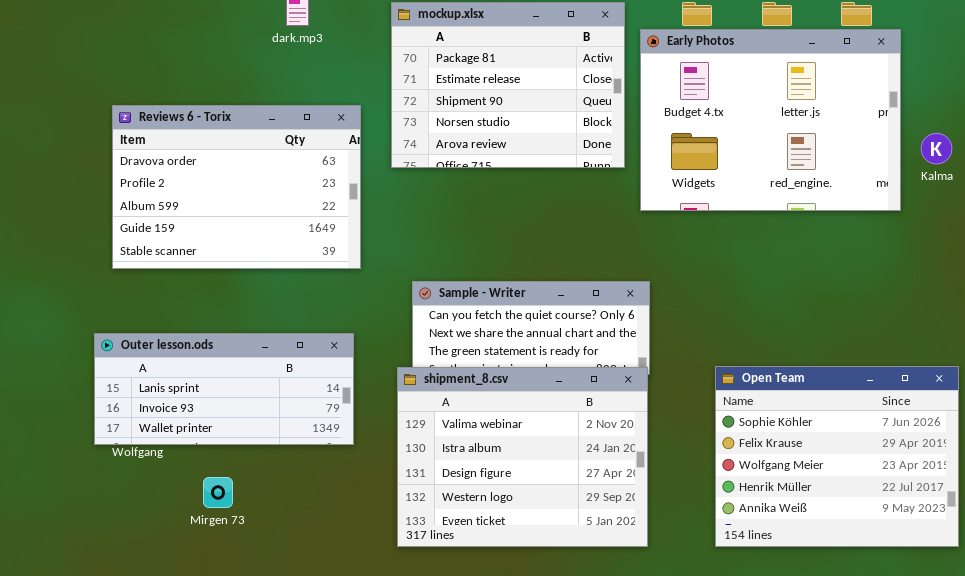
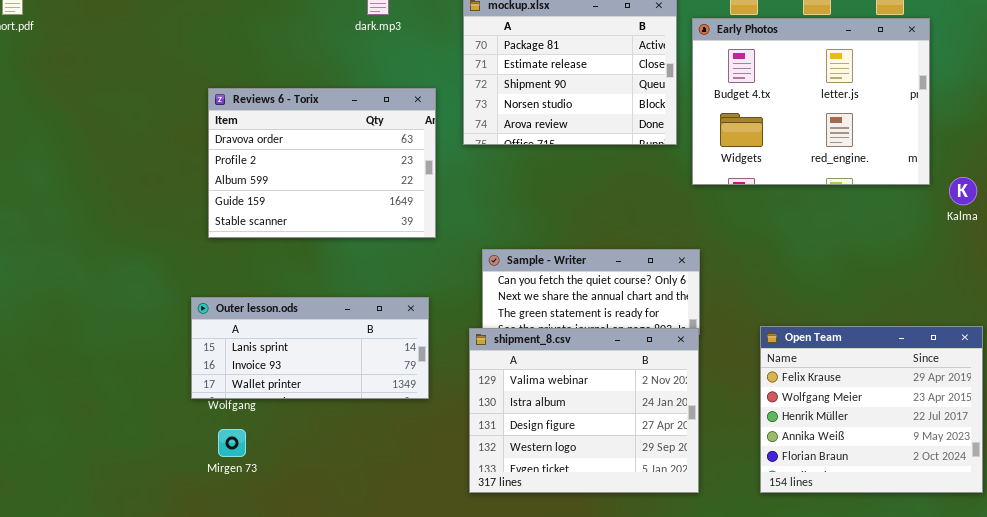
Kalma: [921,133,952,164] -> [949,177,977,205], moved
Open Team: [715,366,959,547] -> [760,326,983,493], scrolled down 1 row
Mirgen 73: [203,477,233,508] -> [218,429,246,457], moved

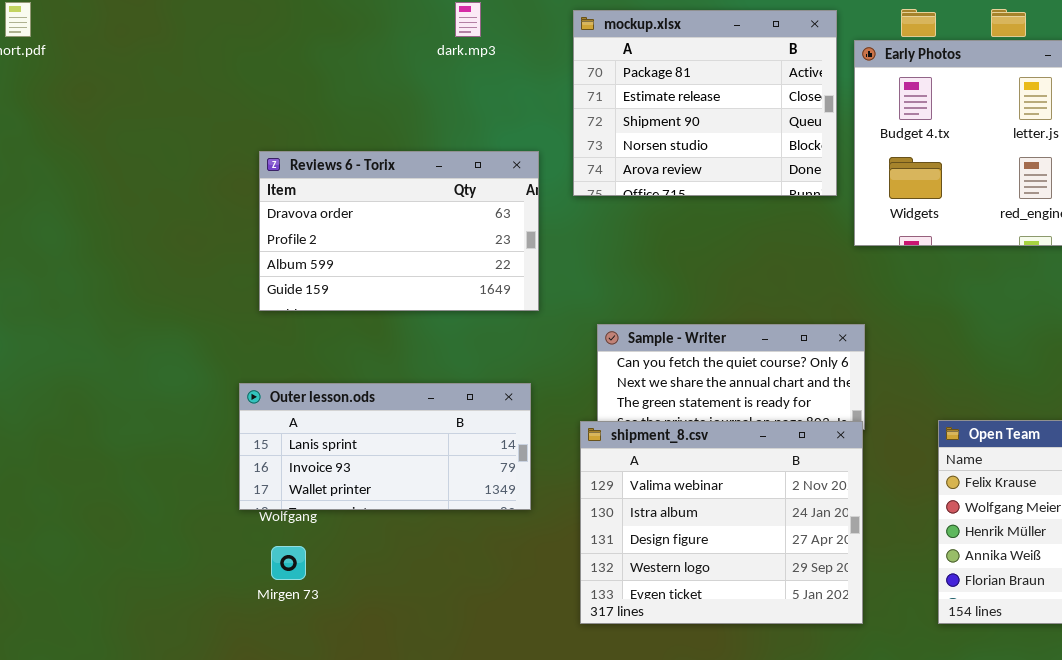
Reviews 6 - Torix: [208,88,436,238] -> [259,151,539,311], resized

